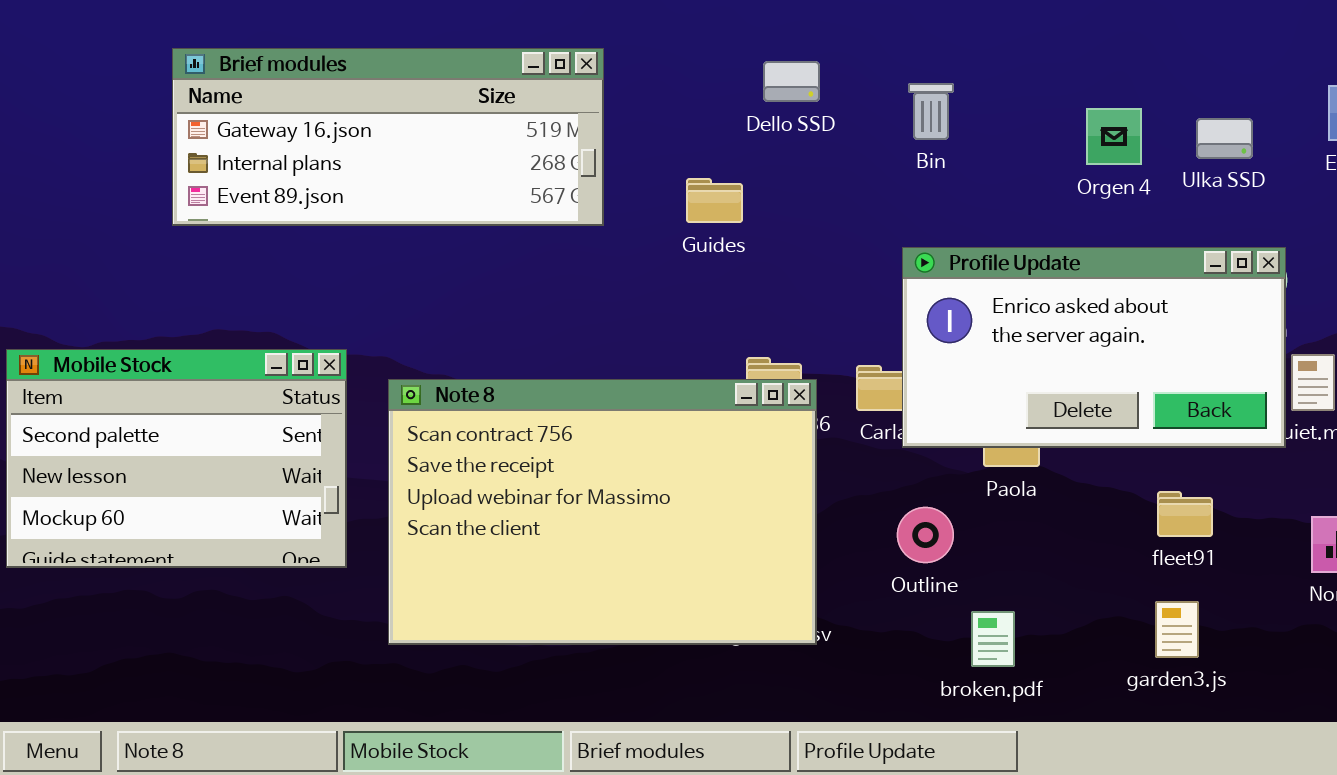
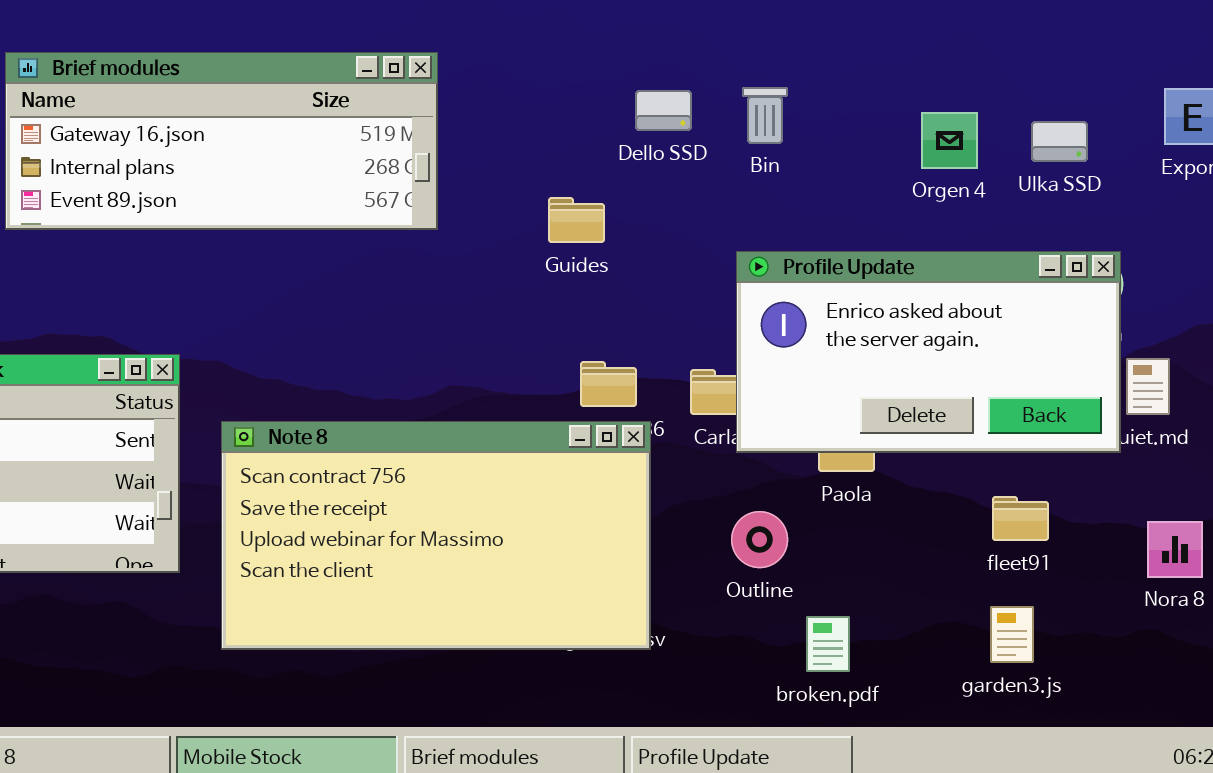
Dello SSD: [763,61,820,102] -> [635,90,692,131], moved
Guides: [686,178,743,223] -> [548,197,605,243], moved
Note 8: [388,379,817,645] -> [221,421,651,650], resized

